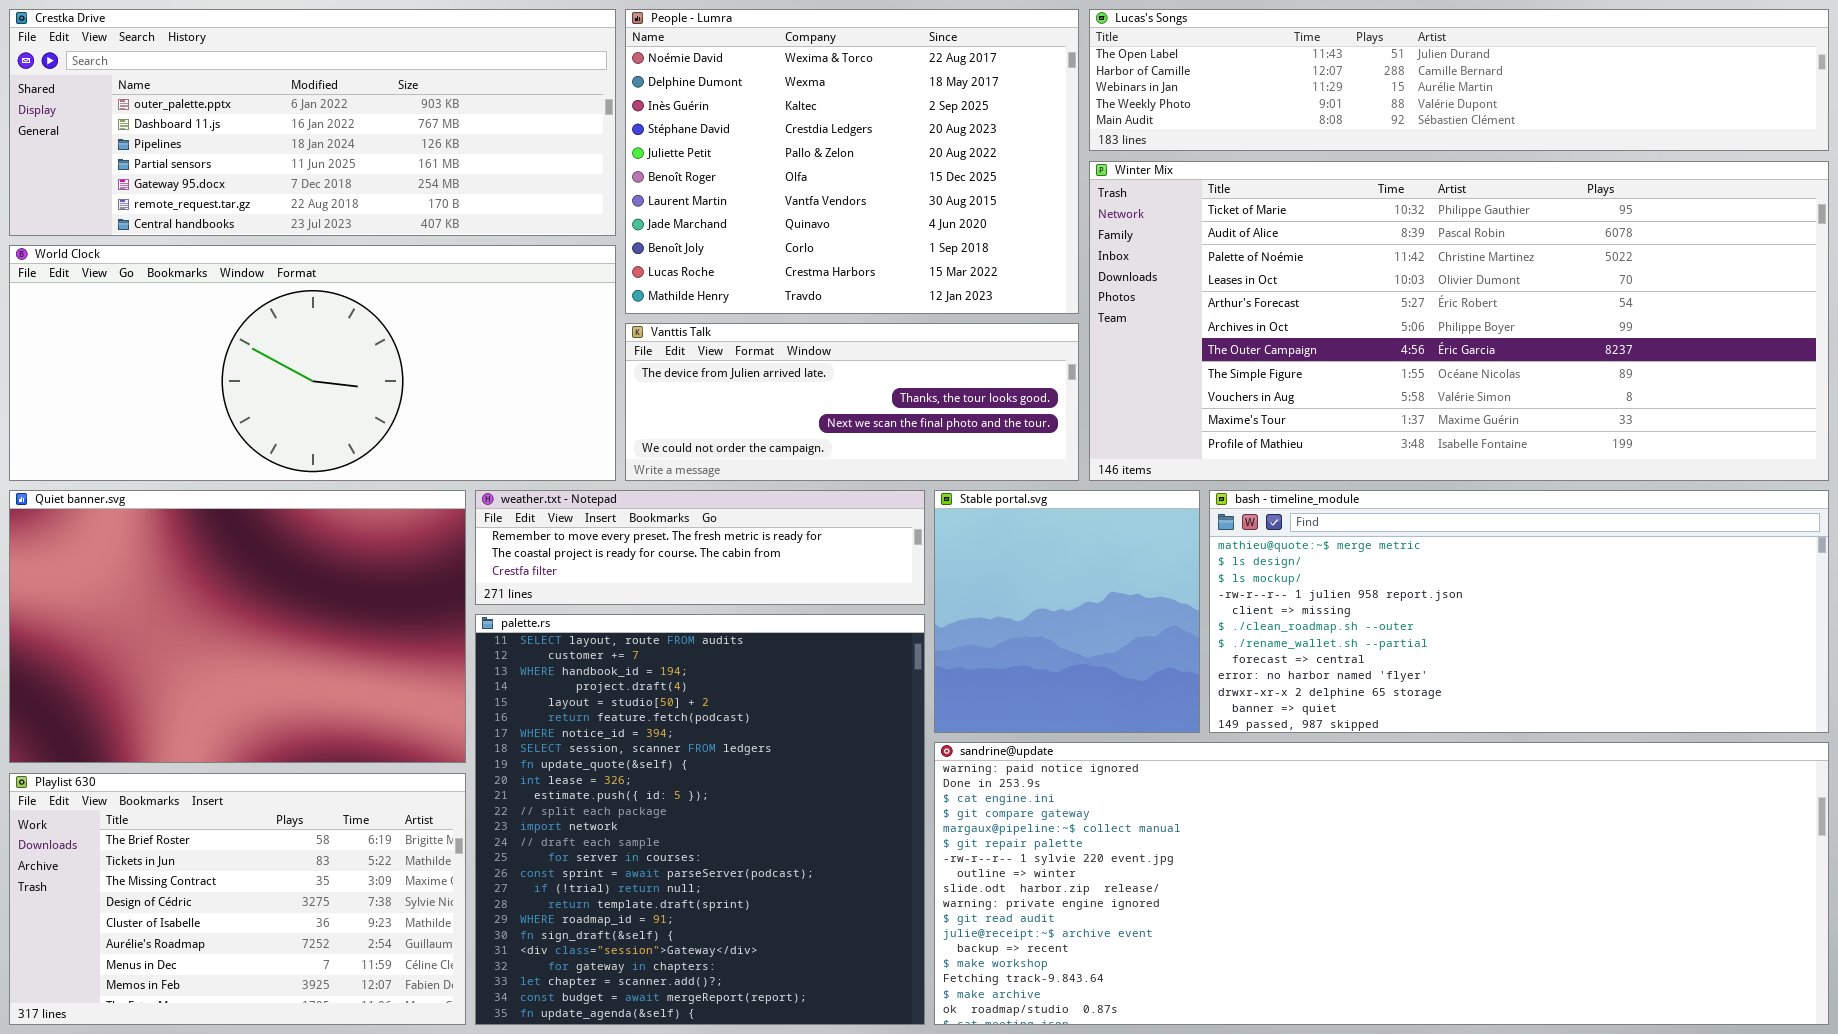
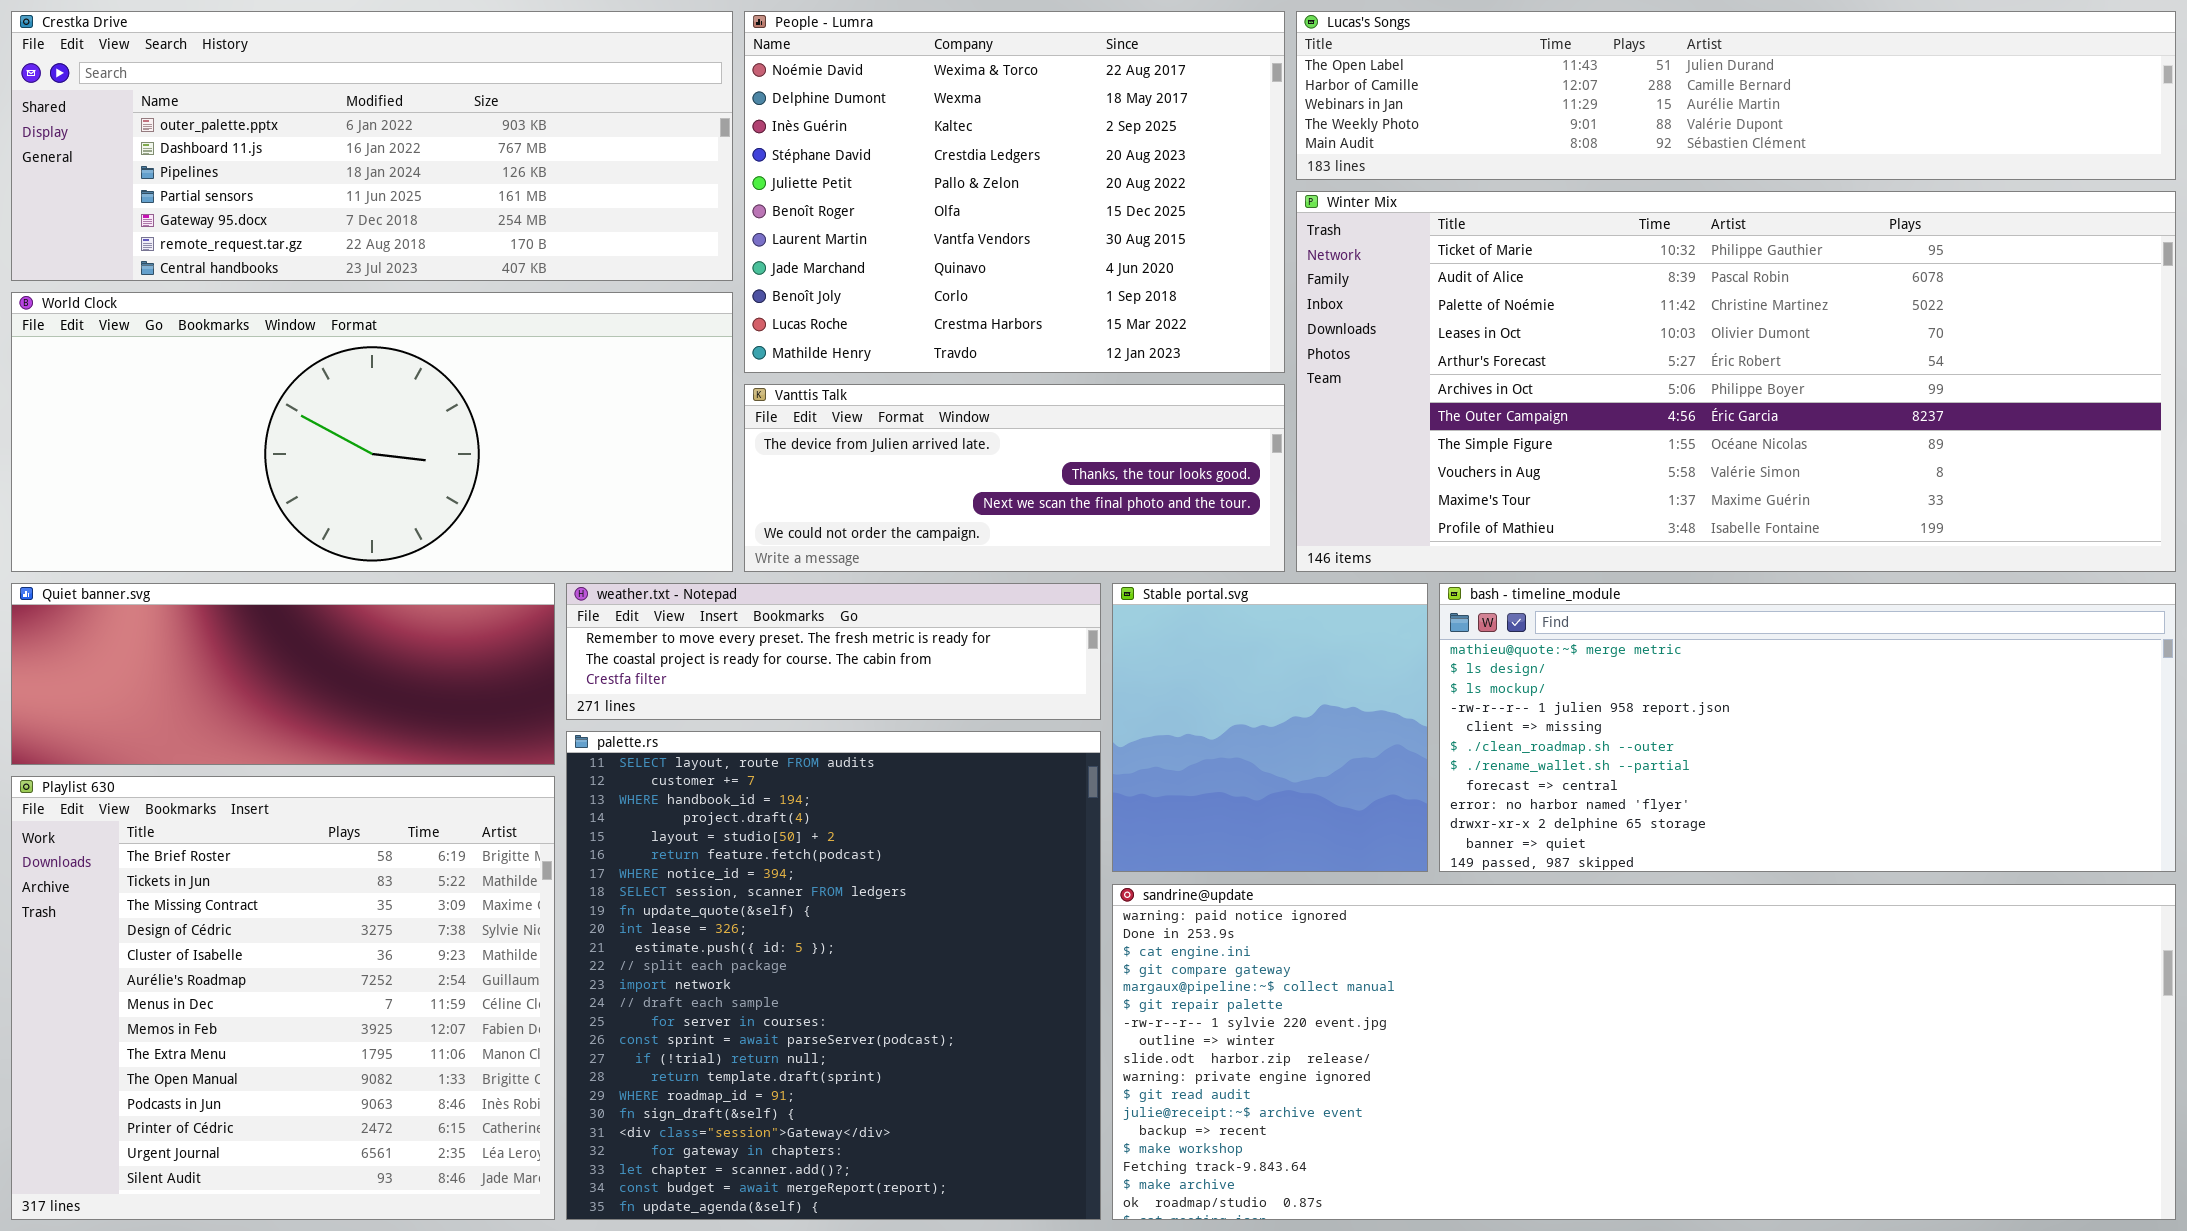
Quiet banner.svg: [9,490,466,763] -> [11,583,555,765], resized
Playlist 630: [9,773,466,1025] -> [11,776,555,1220], resized

